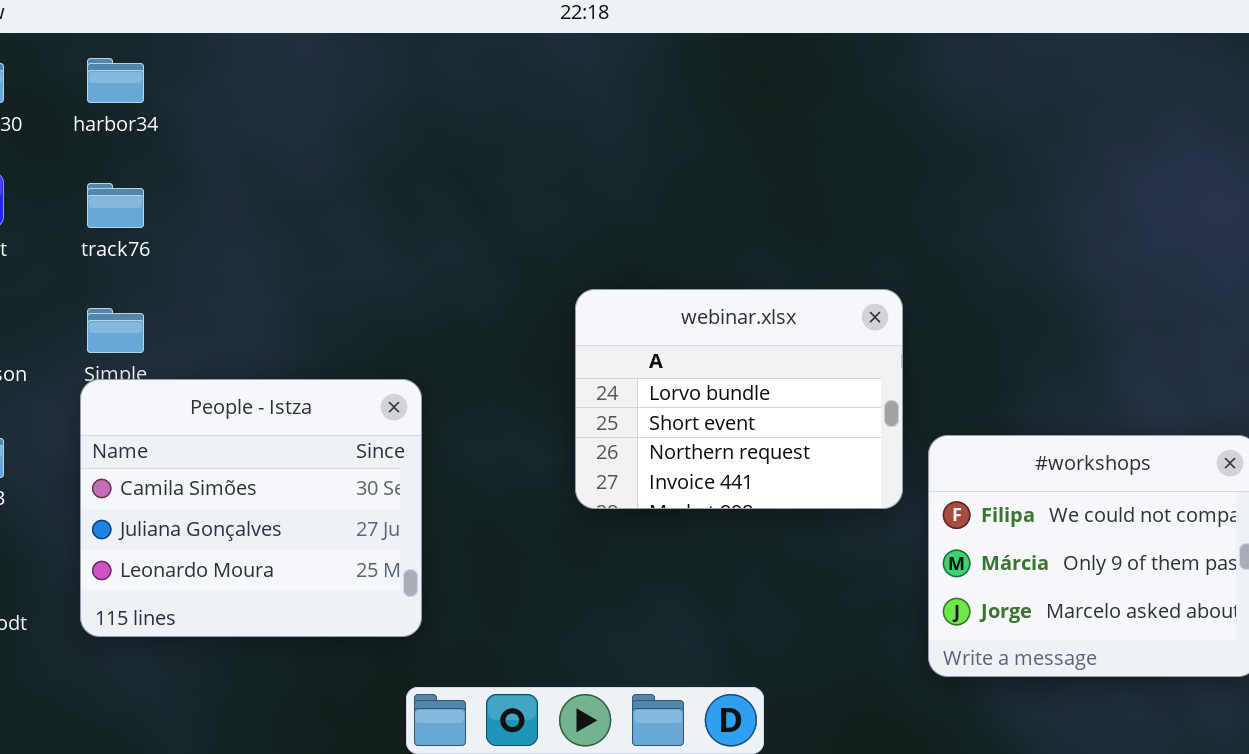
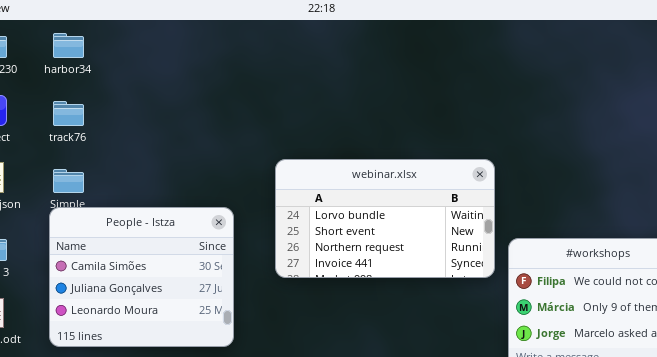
webinar.xlsx: [575,289,903,509] -> [275,159,495,278], resized

